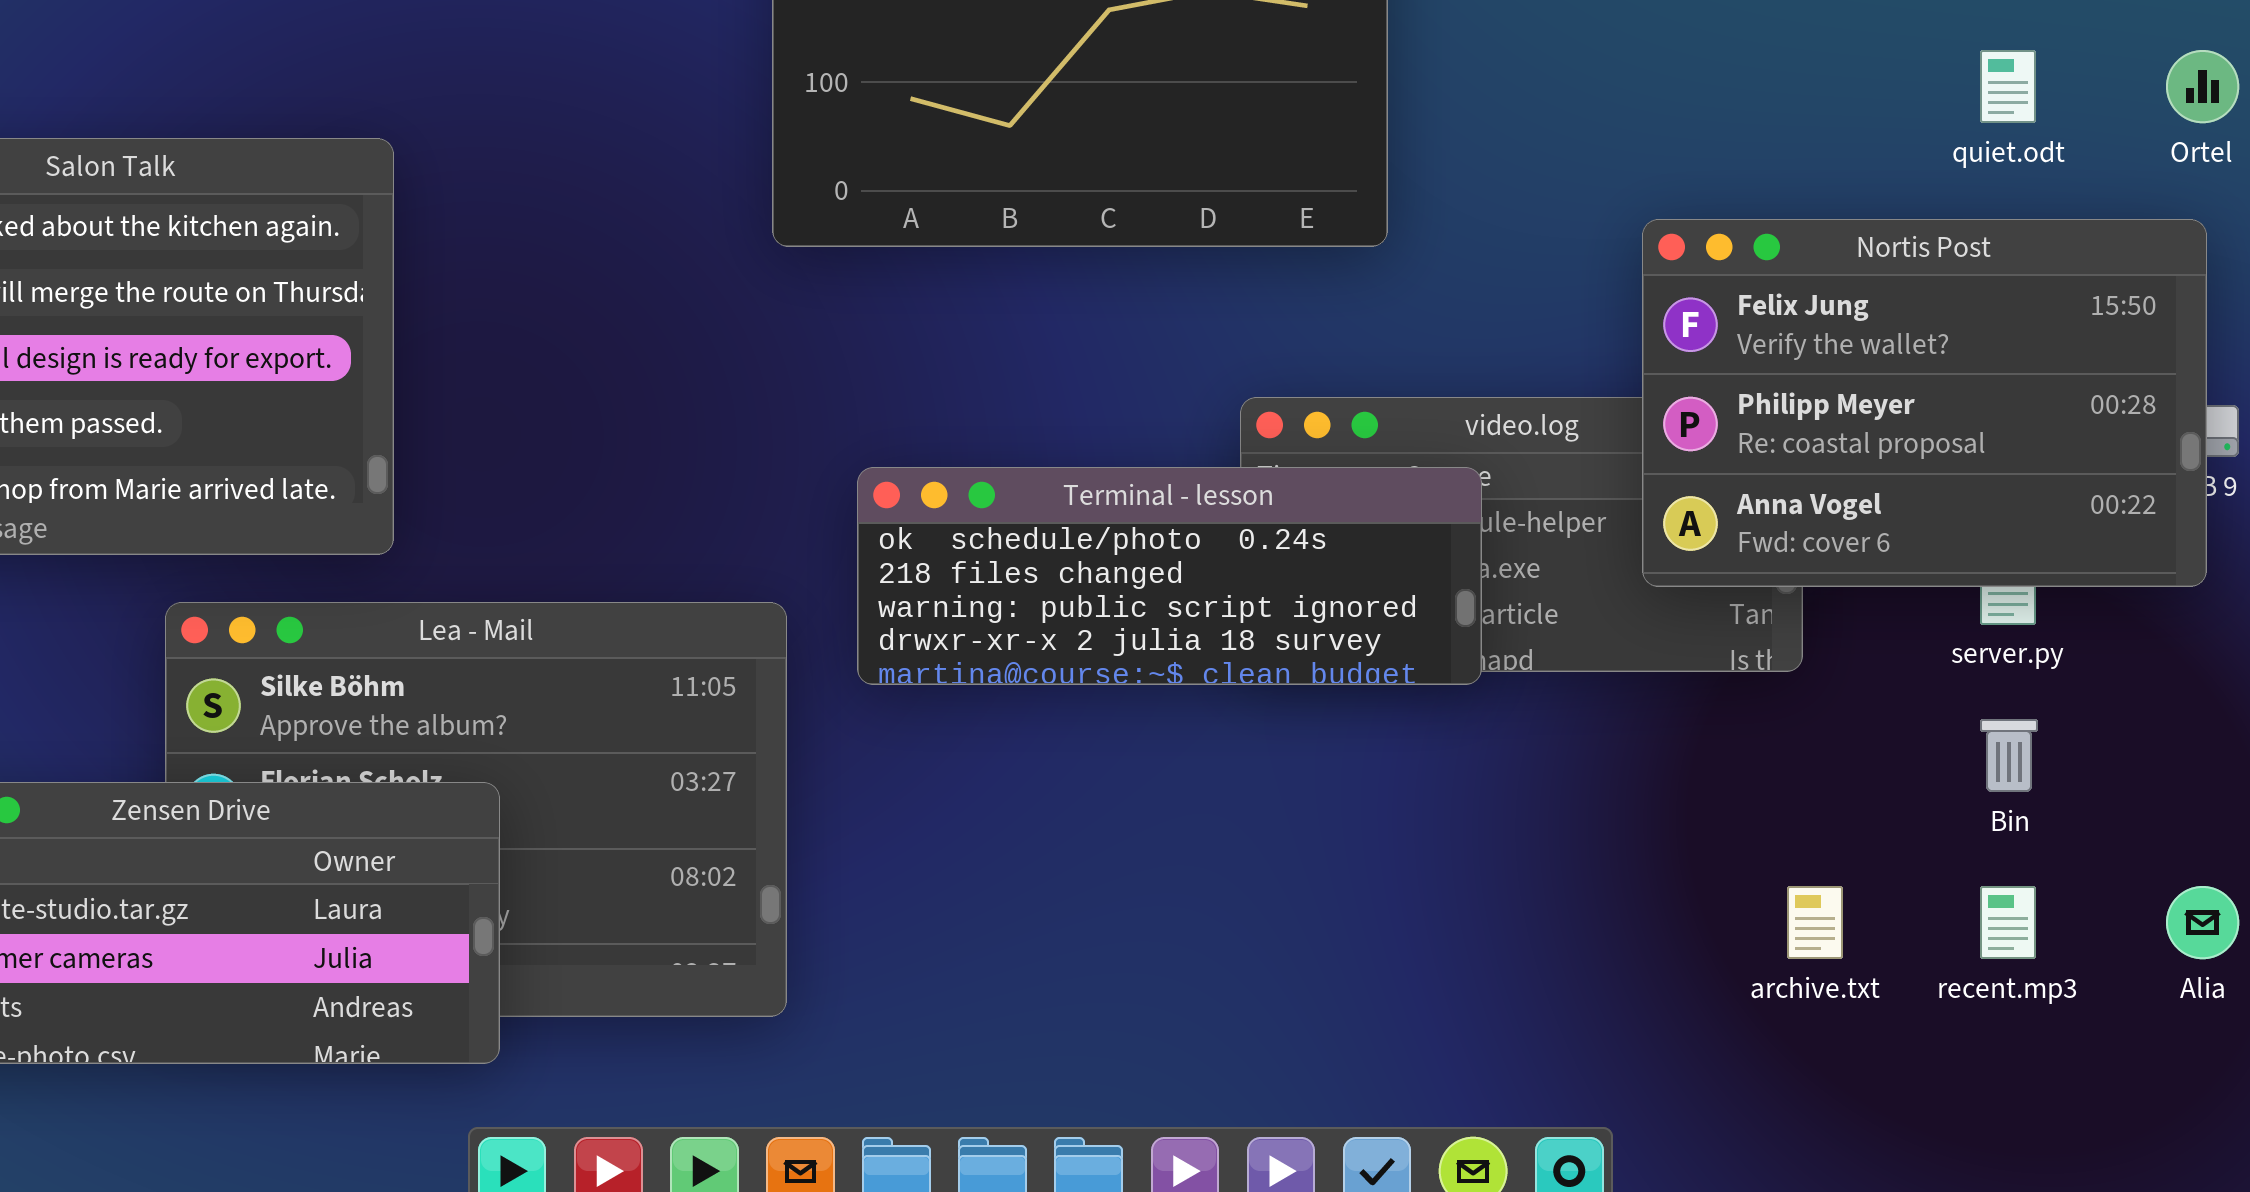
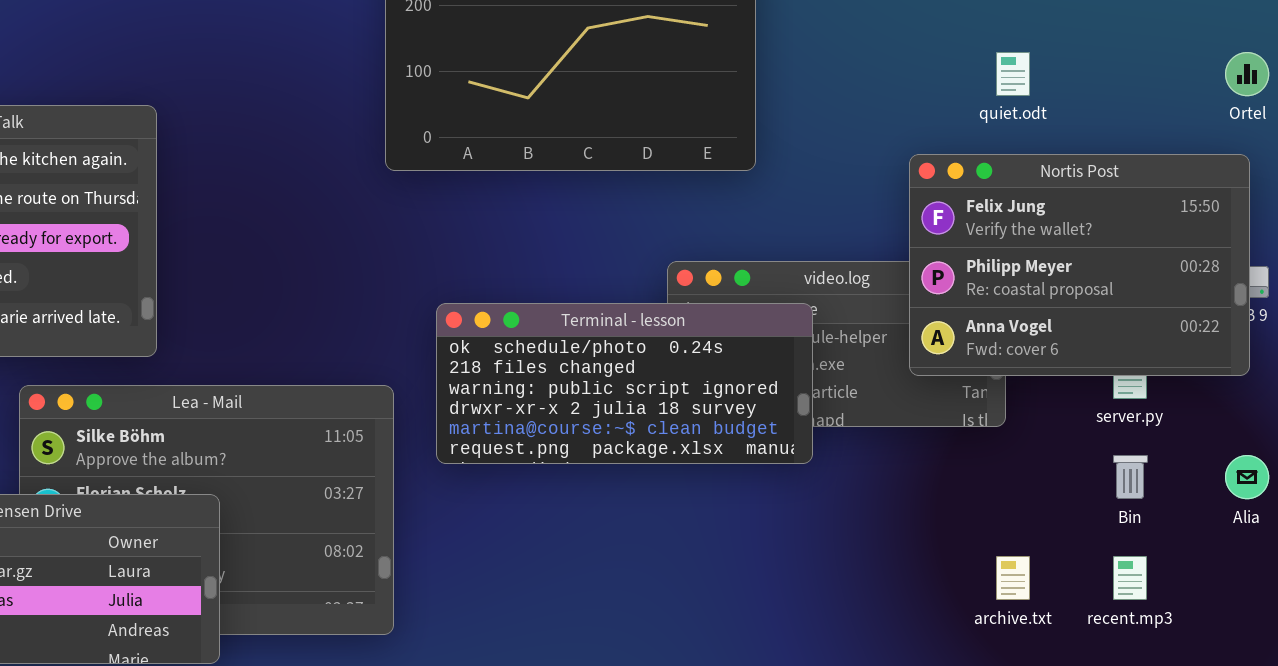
quiet.odt: [1980,50,2036,123] -> [996,52,1030,96], moved
Terminal - lesson: [857,467,1482,685] -> [436,303,813,464], resized
Alia: [2166,886,2239,959] -> [1225,455,1269,499], moved

